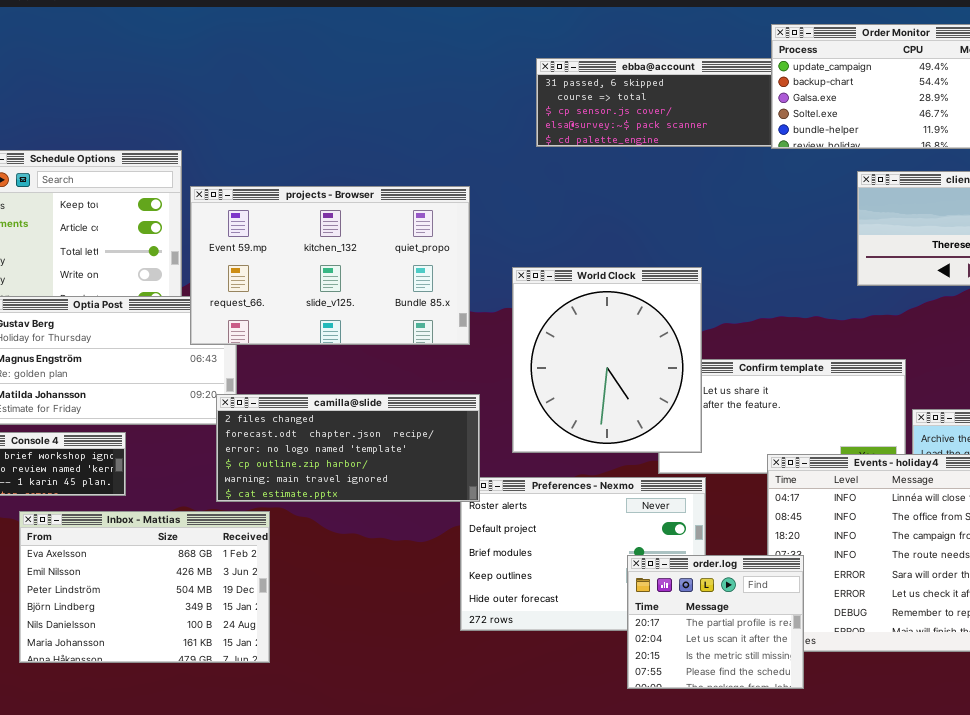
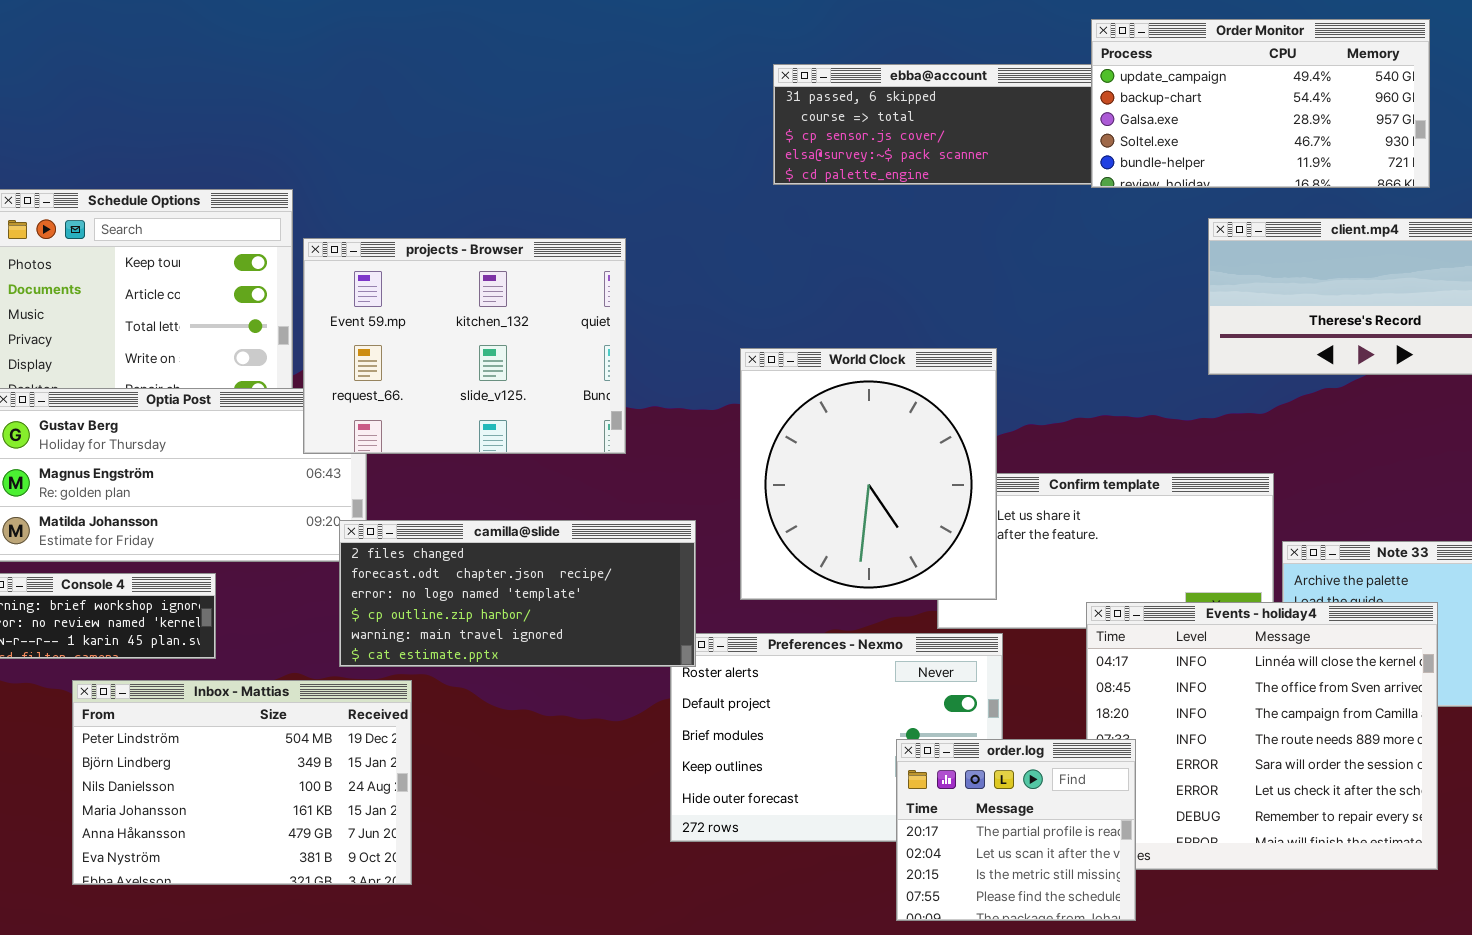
projects - Browser: [190,186,470,345] -> [303,238,626,454], resized
Inbox - Mattias: [19,511,270,663] -> [72,680,412,885], scrolled down 2 rows

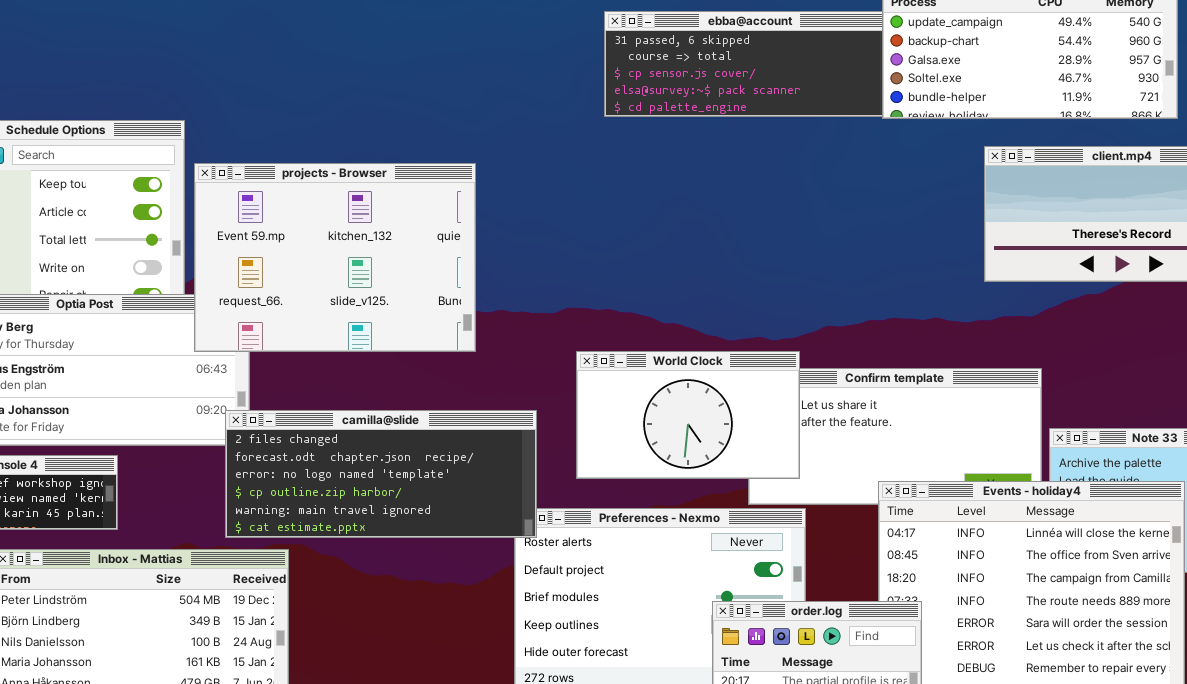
World Clock: [740,348,997,600] -> [576,351,800,479], resized

